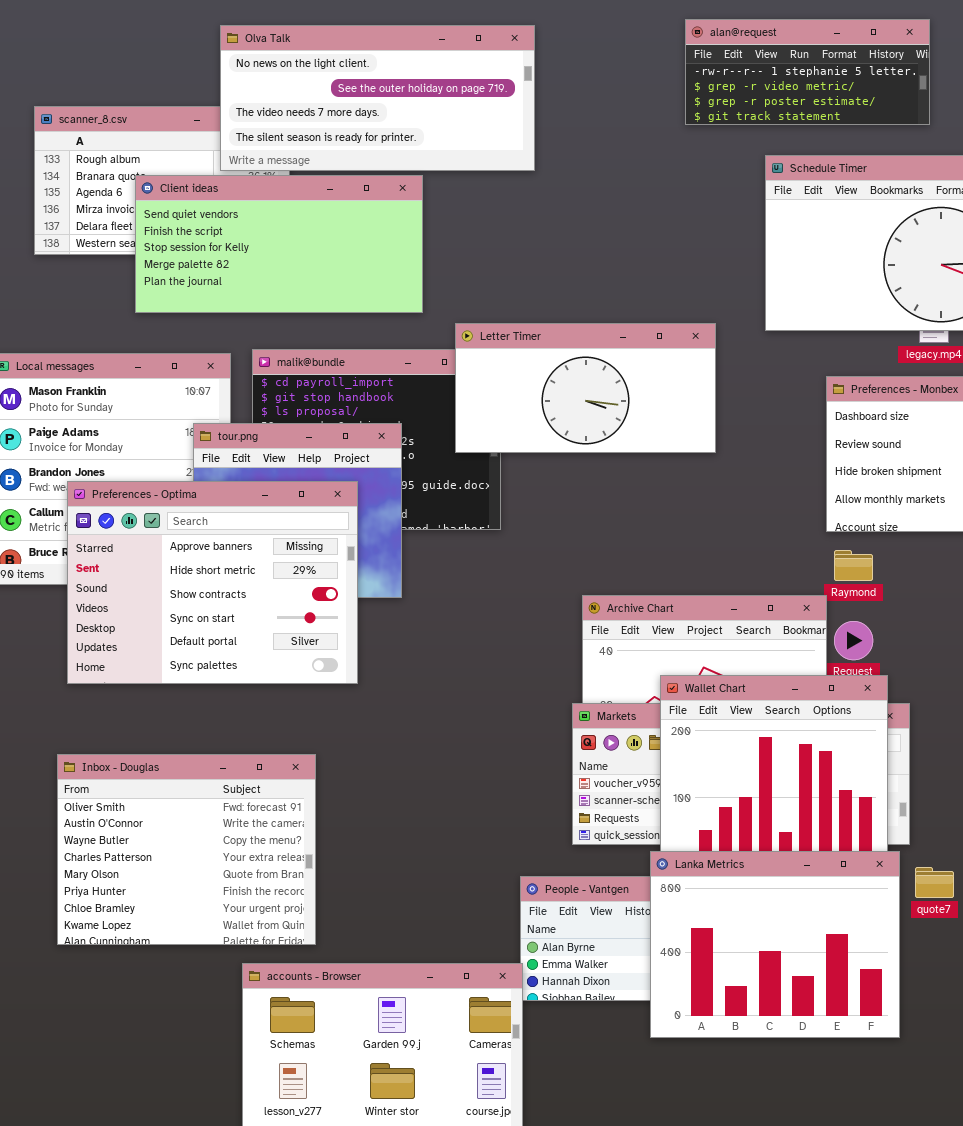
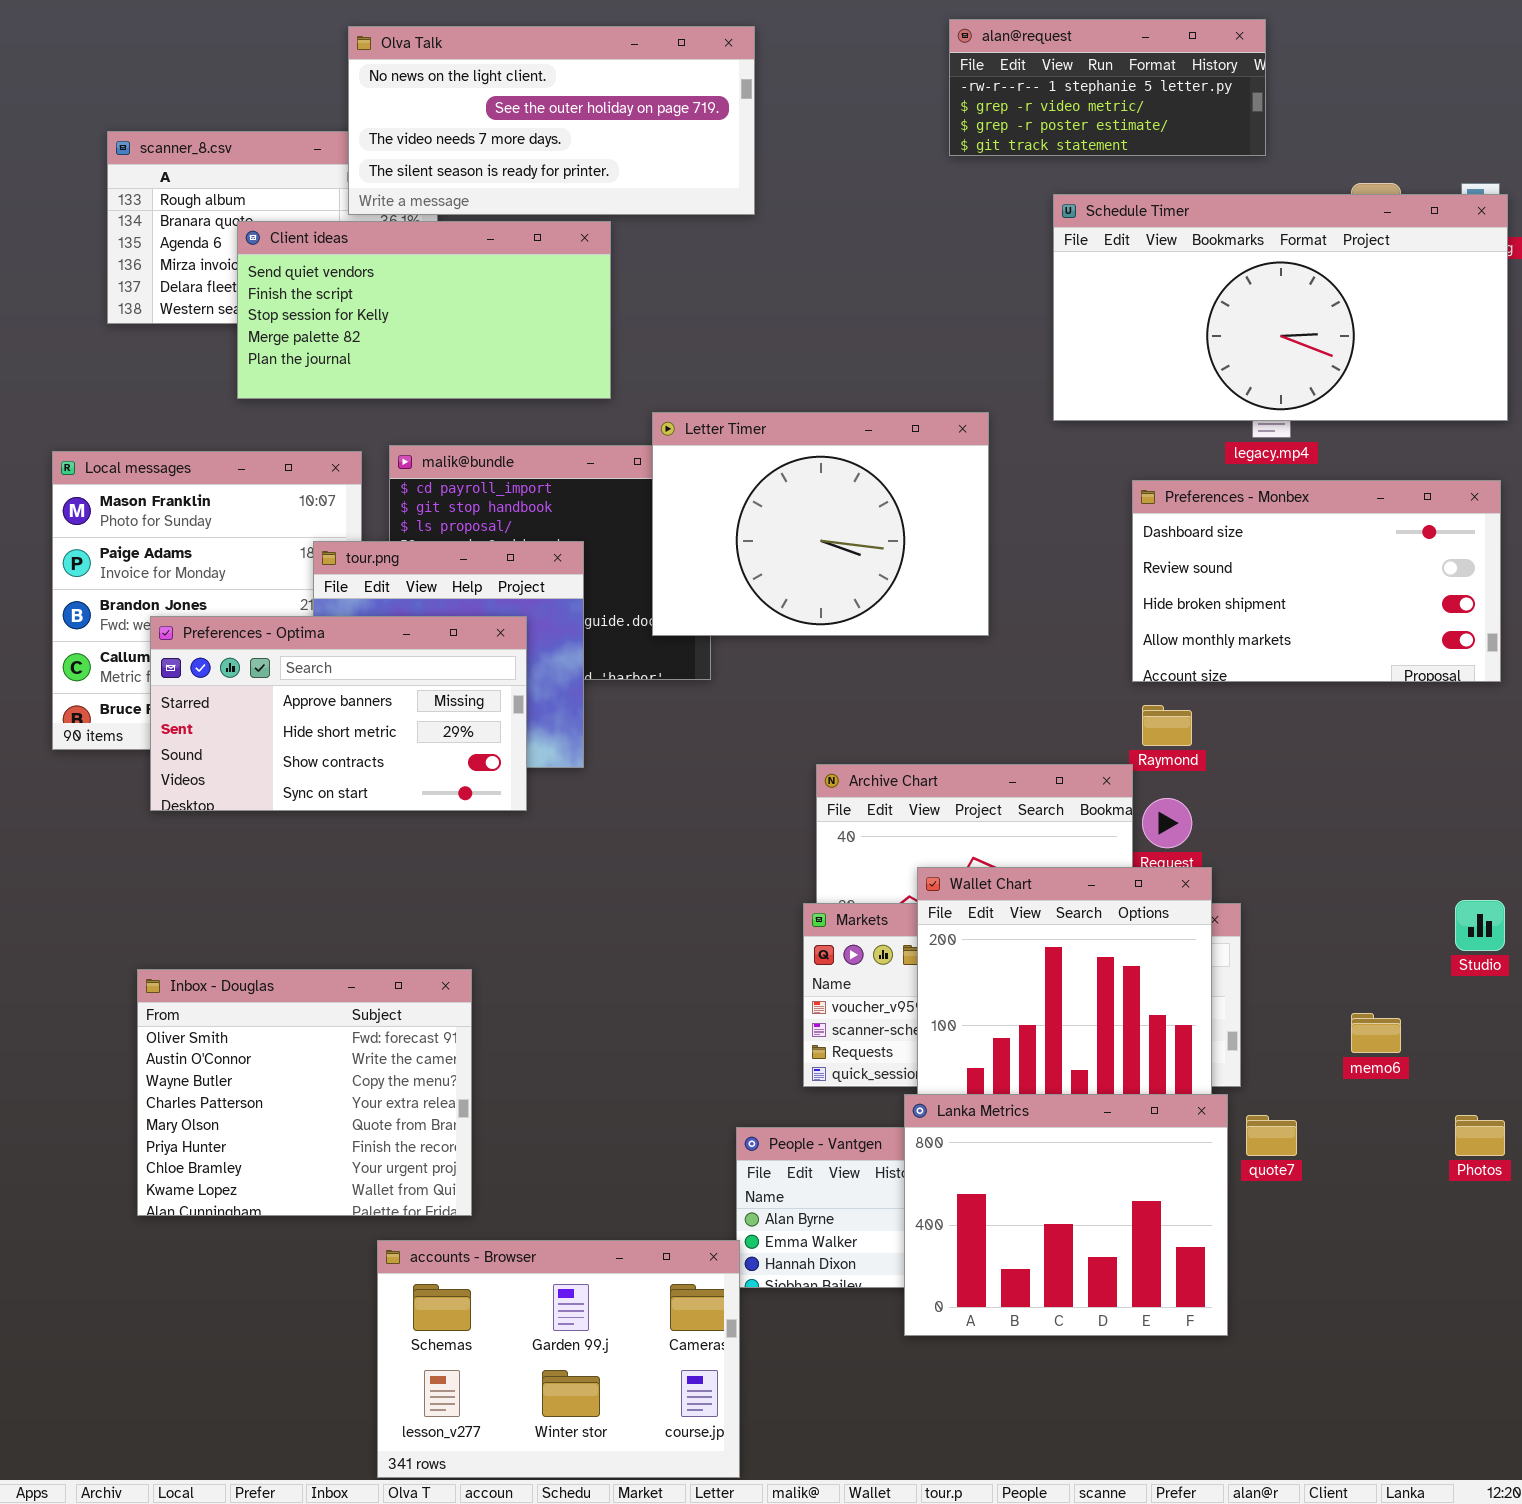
Letter Timer: [455,323,716,453] -> [652,412,989,636], resized
Preferences - Optima: [67,481,358,684] -> [150,616,527,811], resized

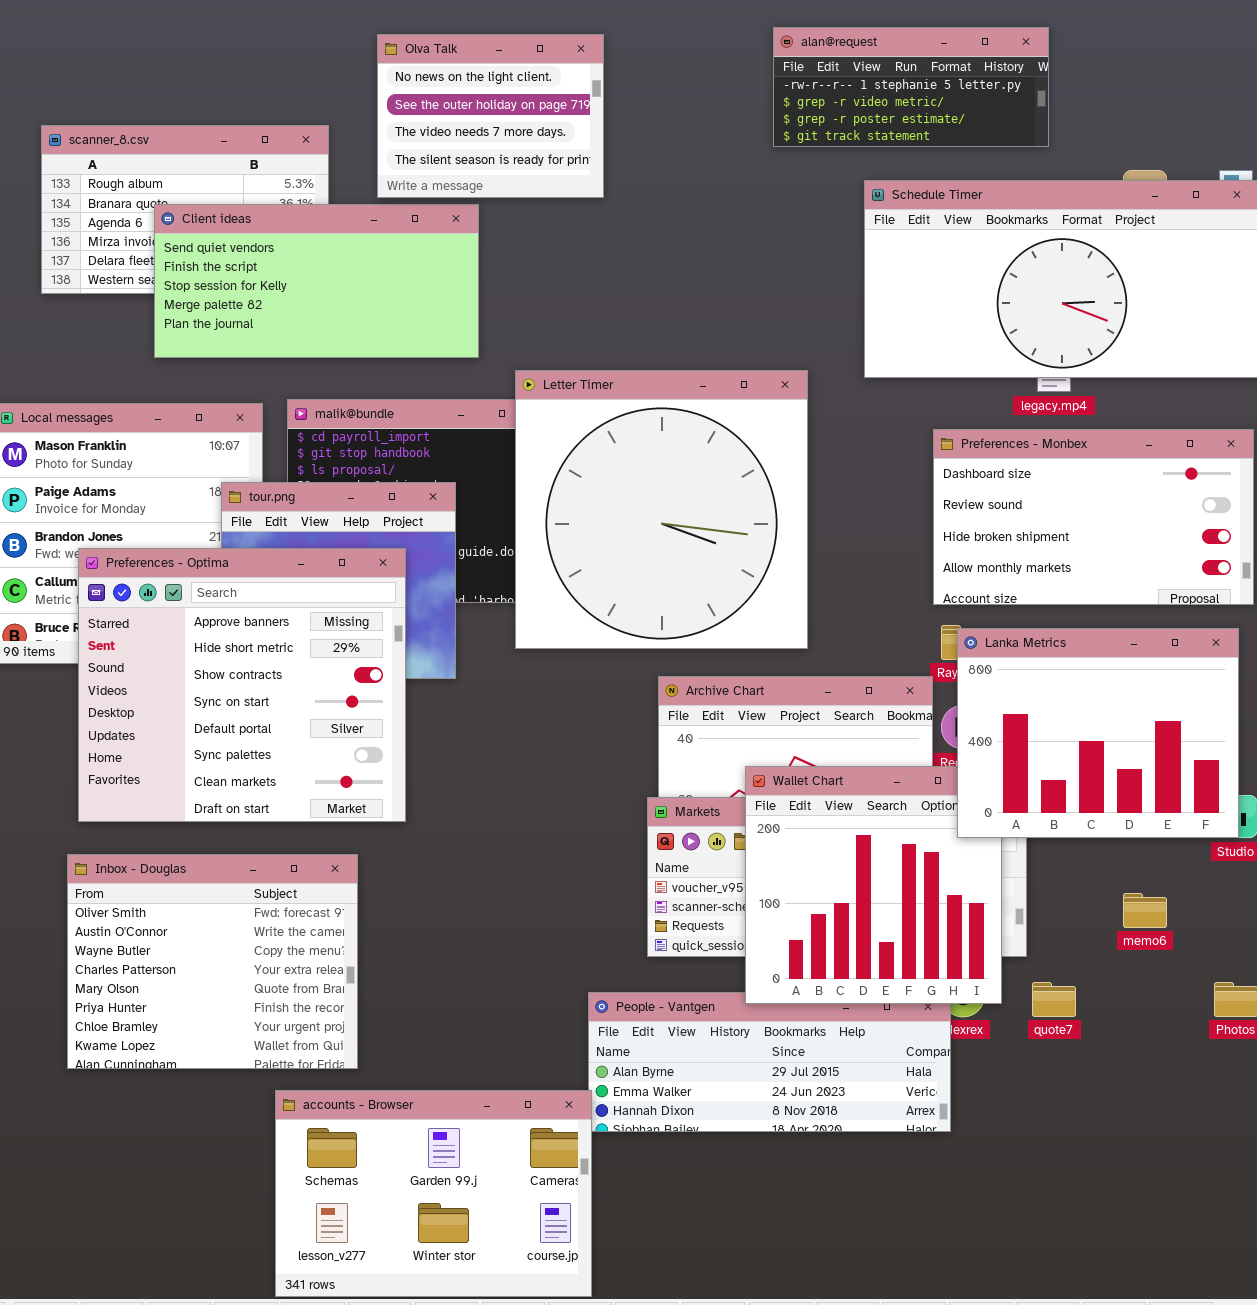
Olva Talk: [348,26,755,215] -> [377,34,604,198], resized
Letter Timer: [652,412,989,636] -> [515,370,808,649], resized
Preferences - Optima: [150,616,527,811] -> [78,548,406,822], resized
Lanka Metrics: [904,1094,1228,1336] -> [957,628,1239,838], moved

